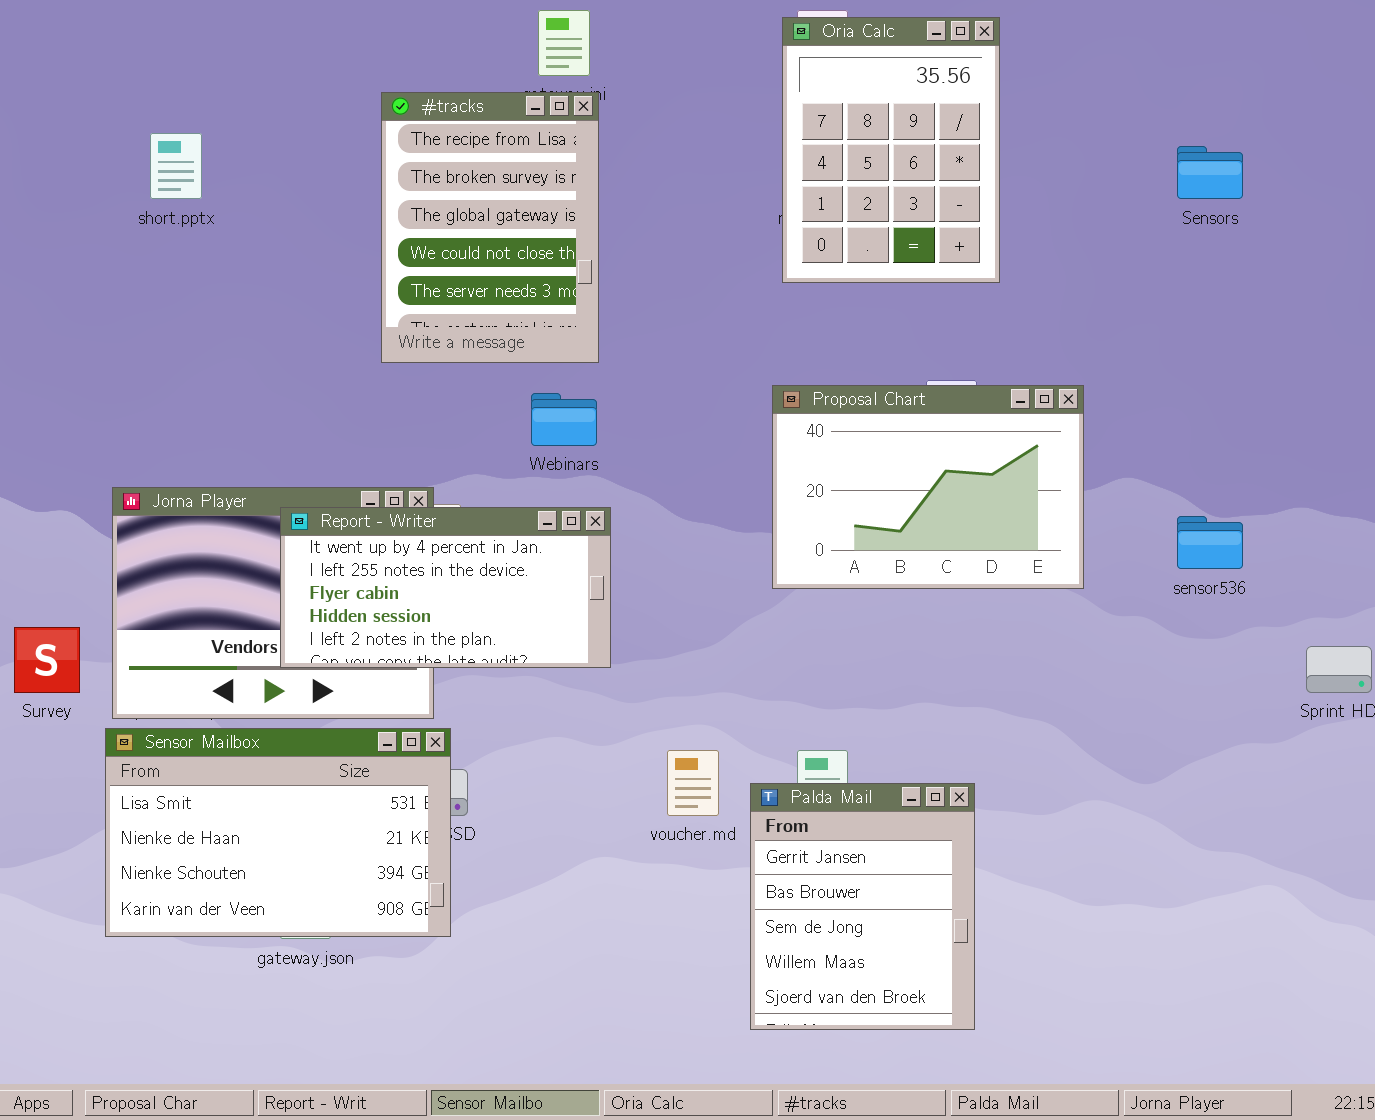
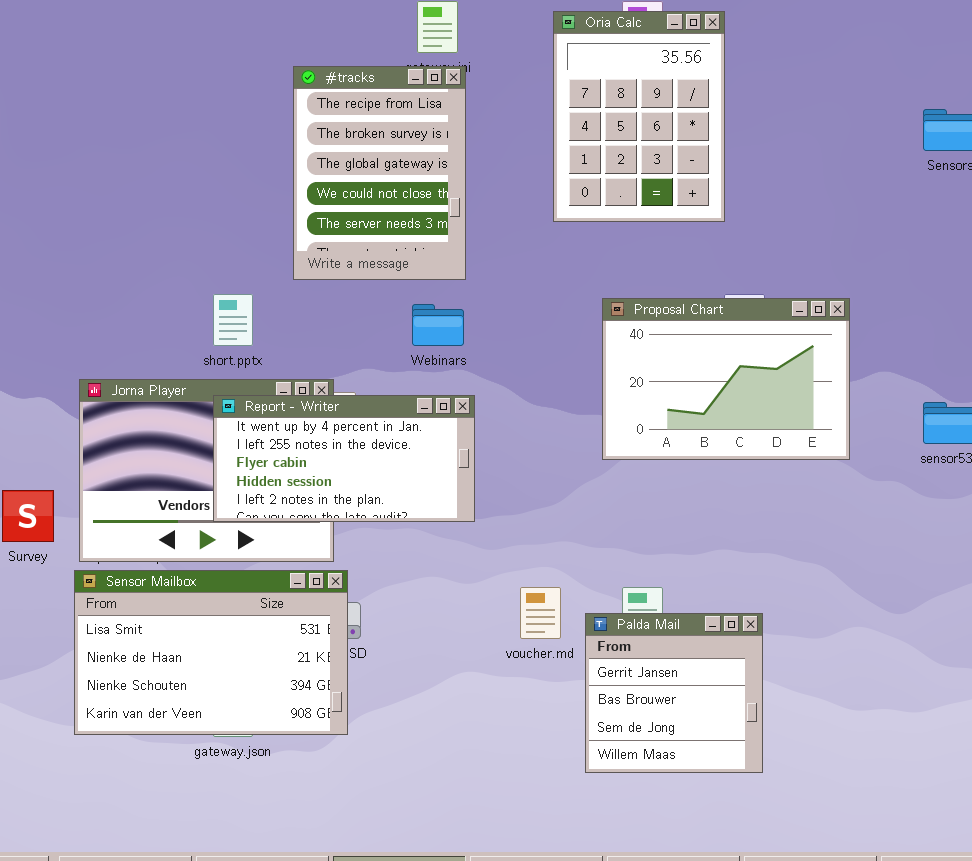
Oria Calc: [782,17,1000,283] -> [553,11,725,222], moved
short.pptx: [150,133,202,199] -> [213,294,253,346], moved
Palda Mail: [750,783,975,1030] -> [585,613,763,773], resized

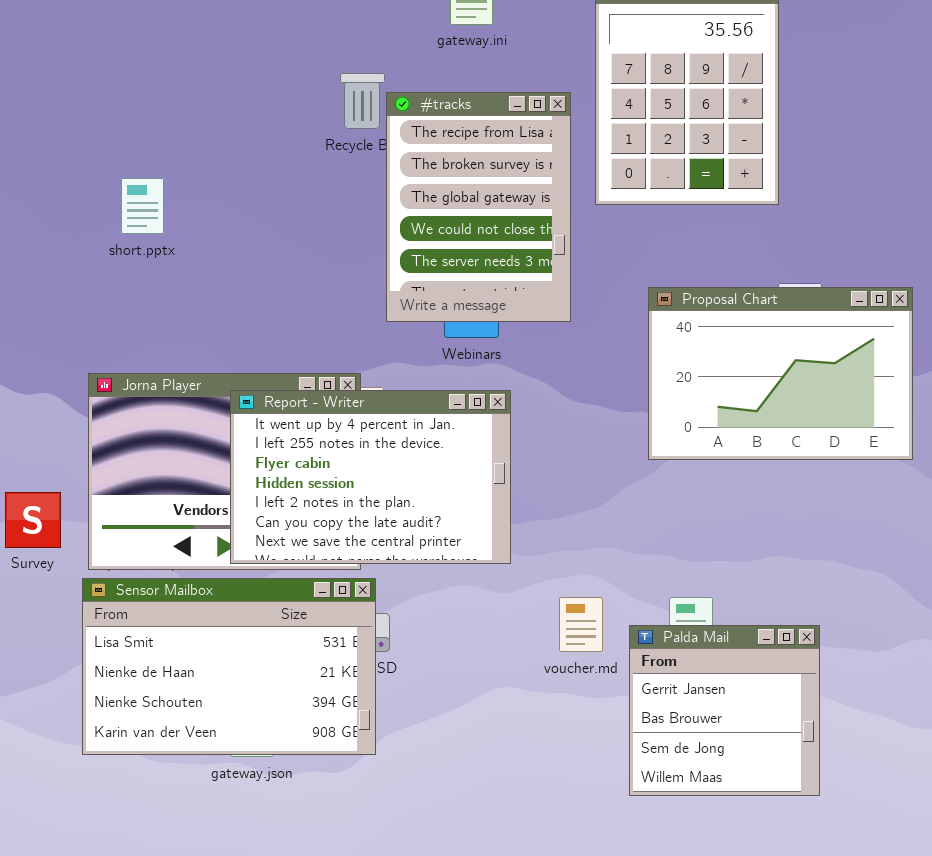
#tracks: [293,66,466,280] -> [386,92,571,322], moved
short.pptx: [213,294,253,346] -> [121,178,164,234], moved
Report - Writer: [213,395,475,522] -> [230,390,511,564], resized

